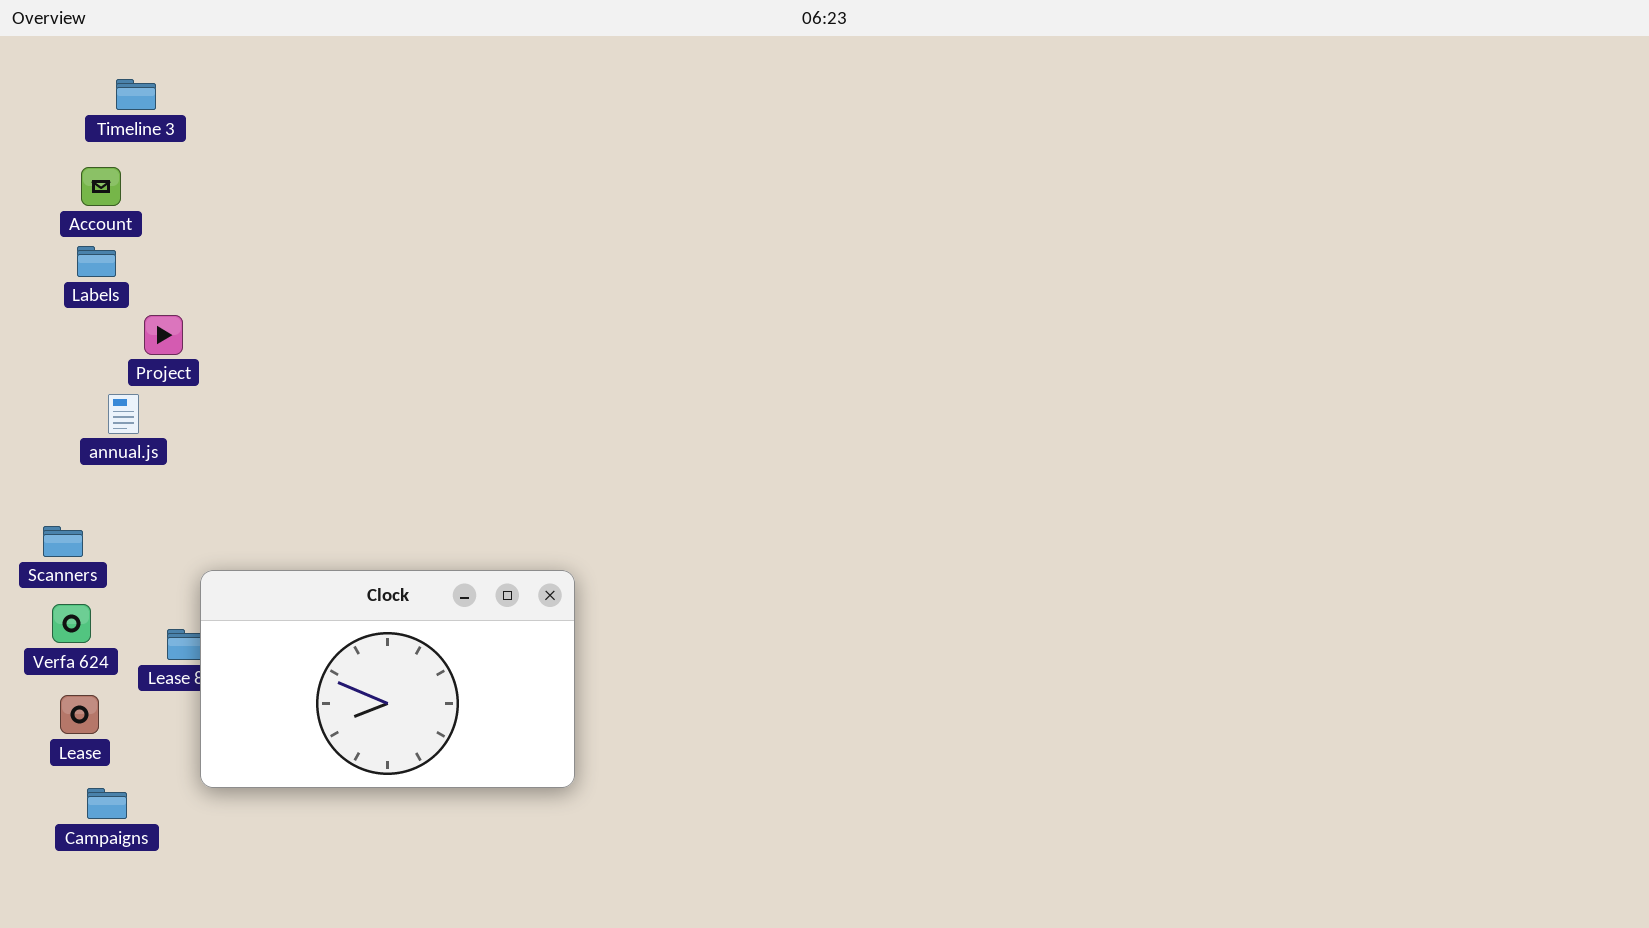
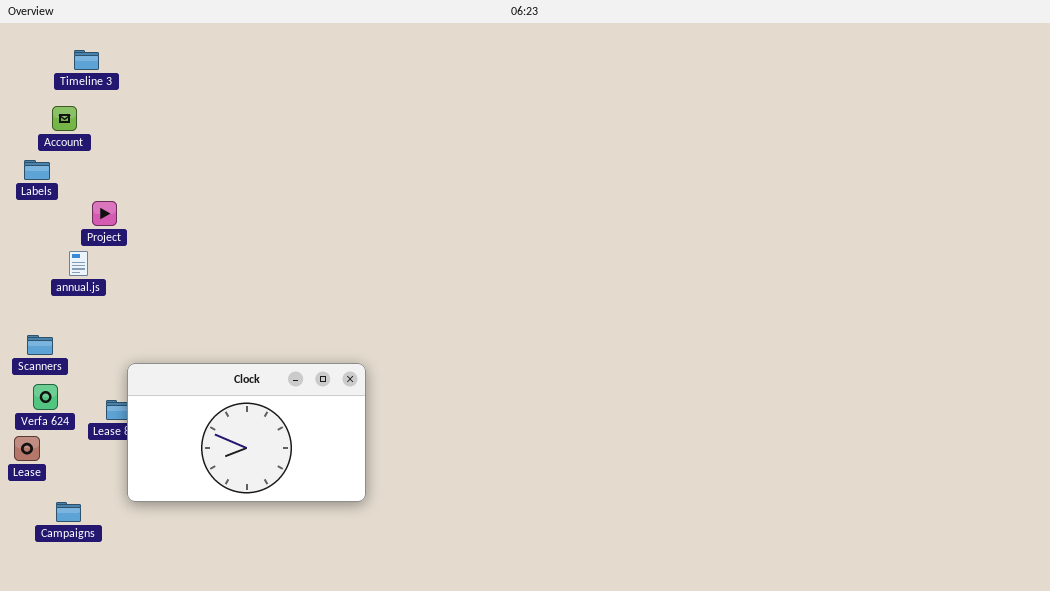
Labels: [77,246,116,277] -> [24,160,50,180], moved
Lease: [60,695,99,734] -> [14,436,40,461], moved

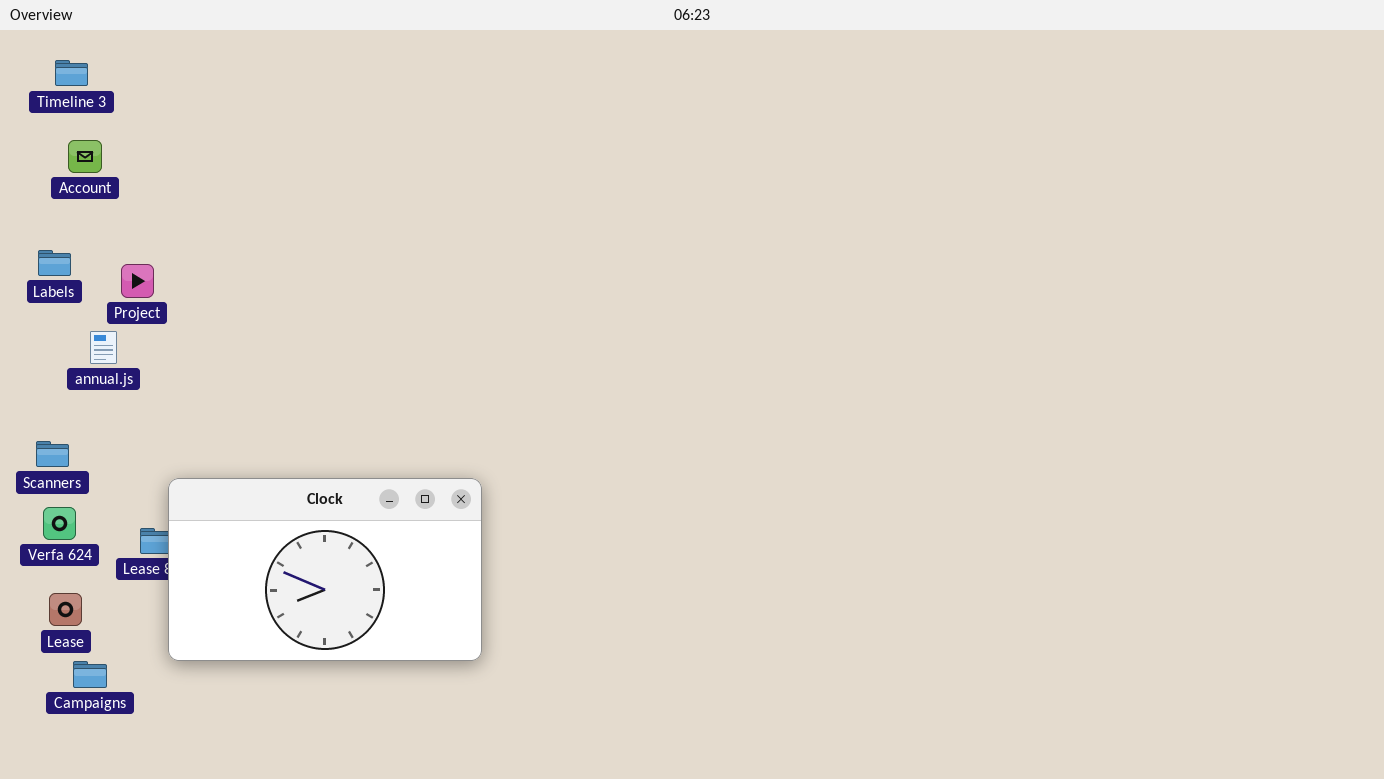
Timeline 3: [74,50,99,70] -> [55,60,88,86], moved
Labels: [24,160,50,180] -> [38,250,71,276], moved
Lease: [14,436,40,461] -> [49,593,82,626], moved

